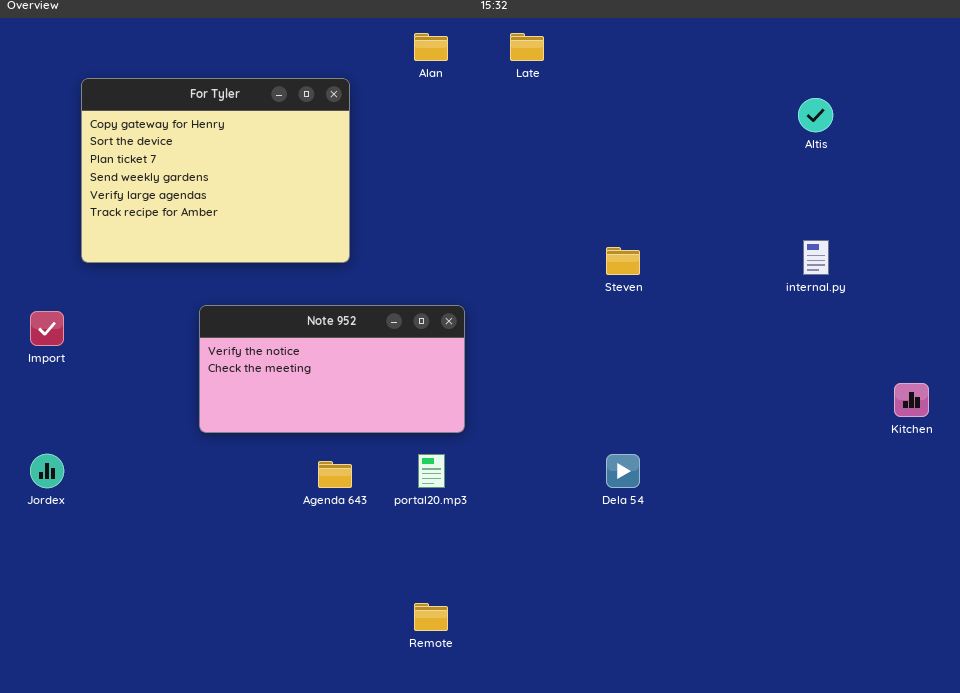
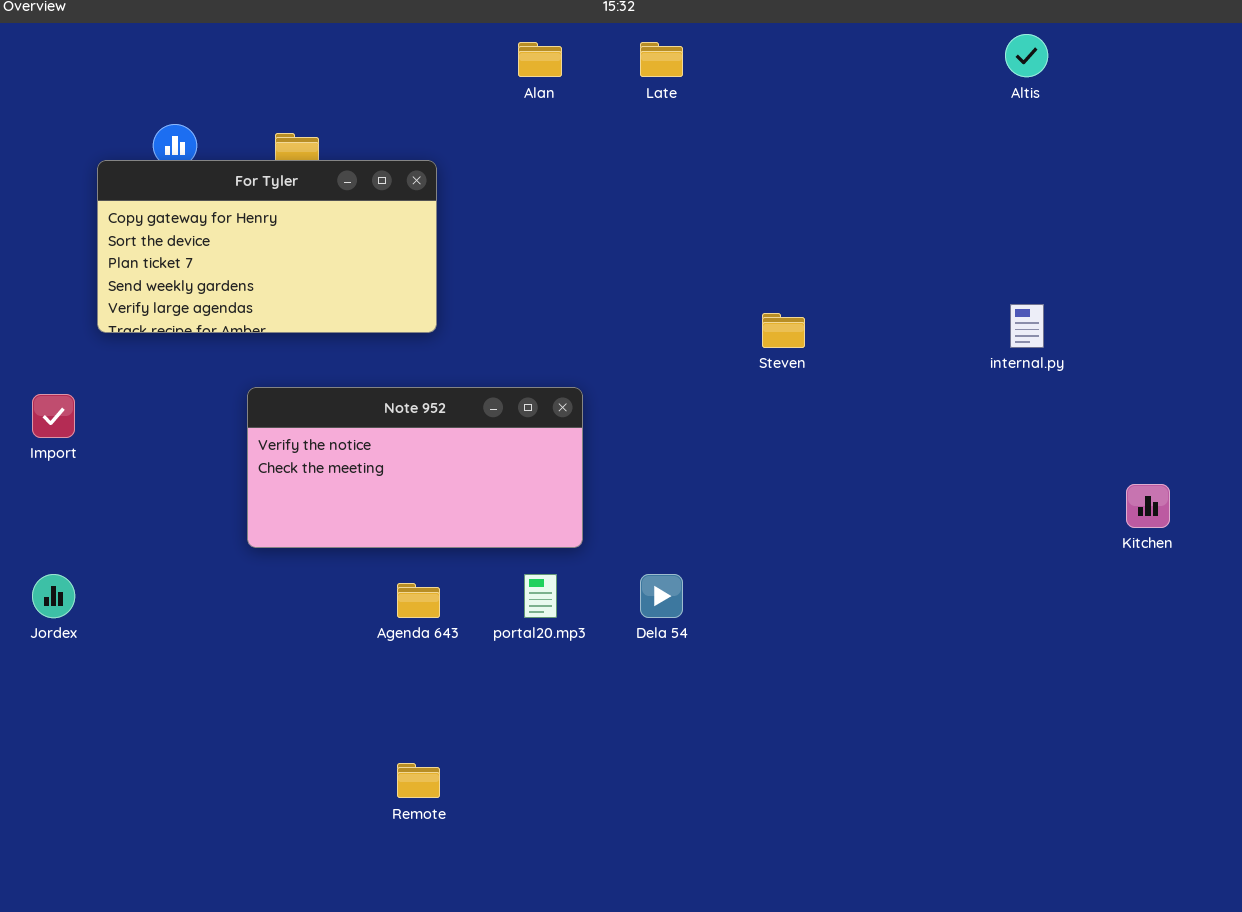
For Tyler: [81,78,350,263] -> [97,160,437,333], resized
Altis: [798,98,833,132] -> [1005,34,1048,77], moved
Dela 54: [606,454,640,488] -> [640,574,683,618], moved
Remote: [414,603,448,631] -> [397,763,440,798], moved

